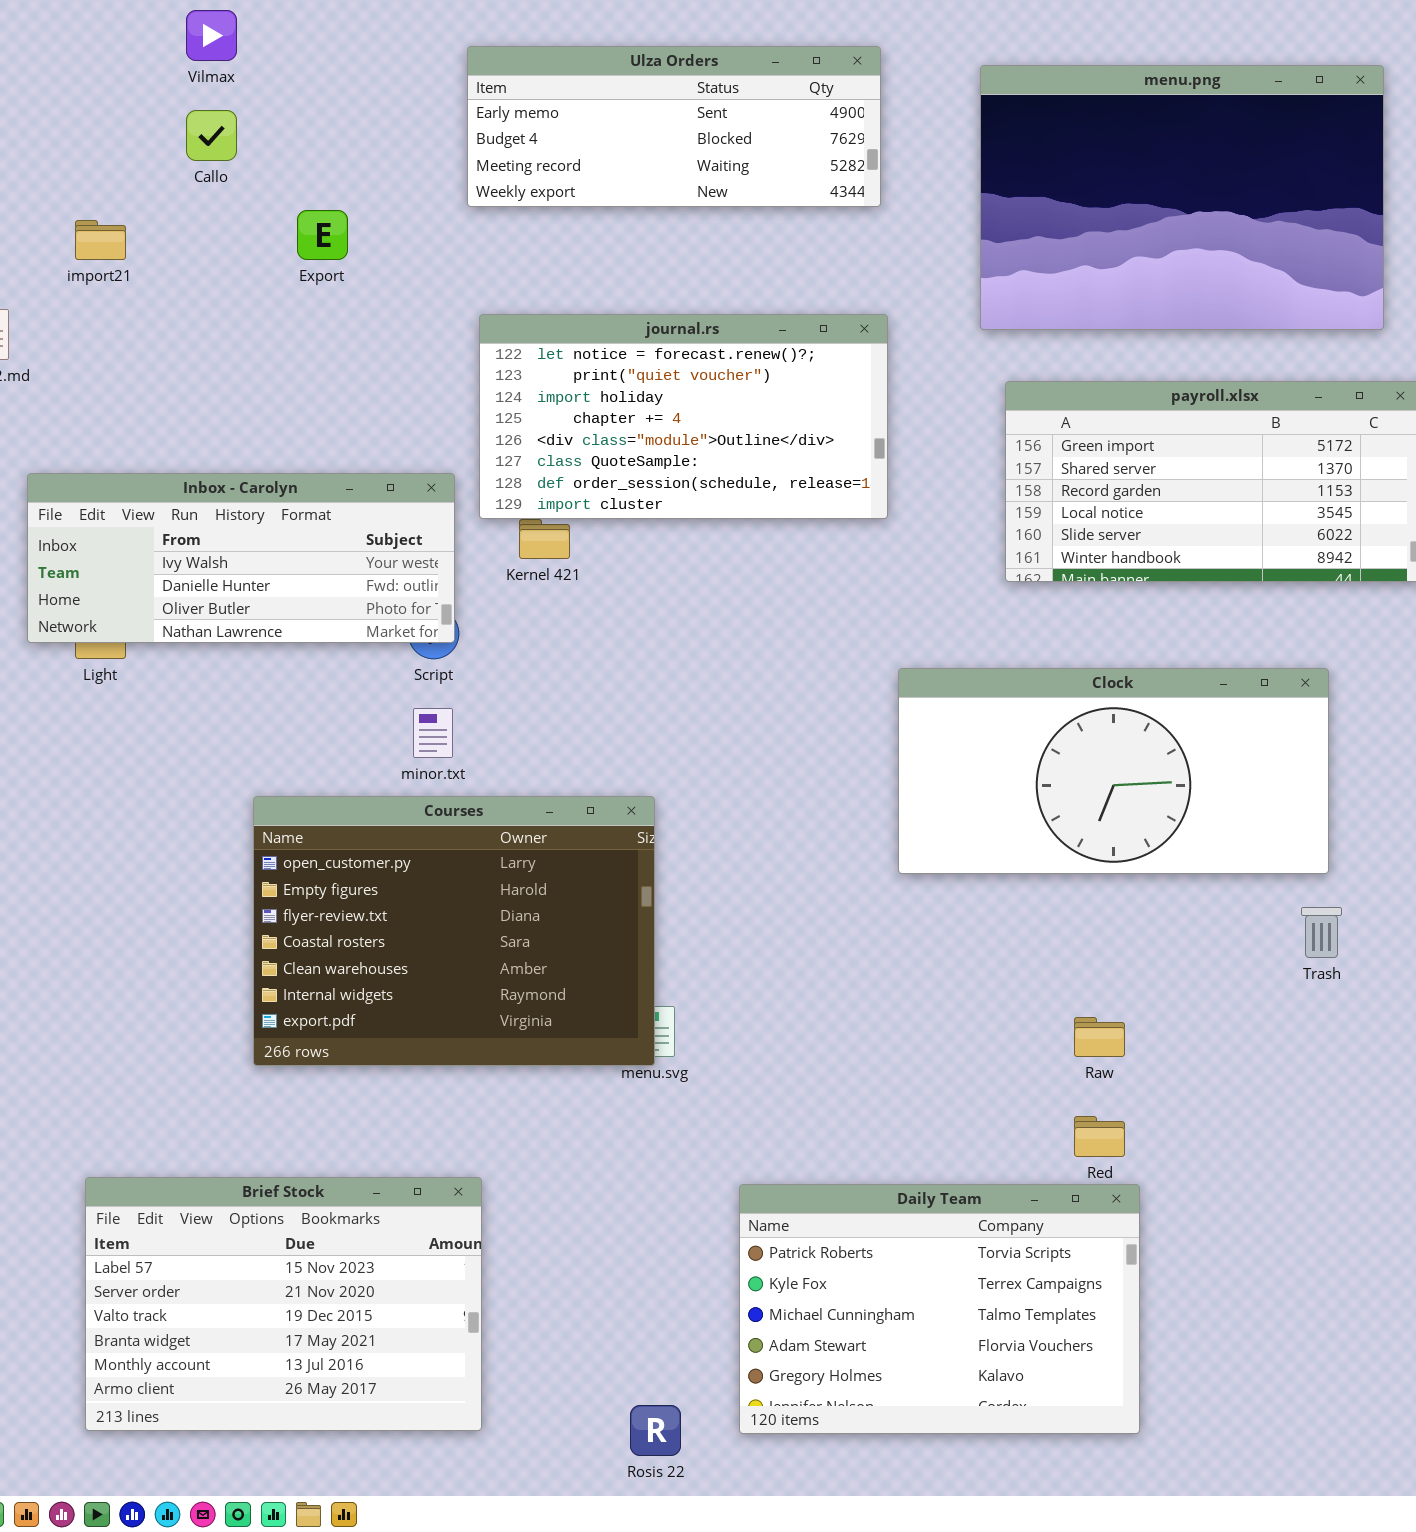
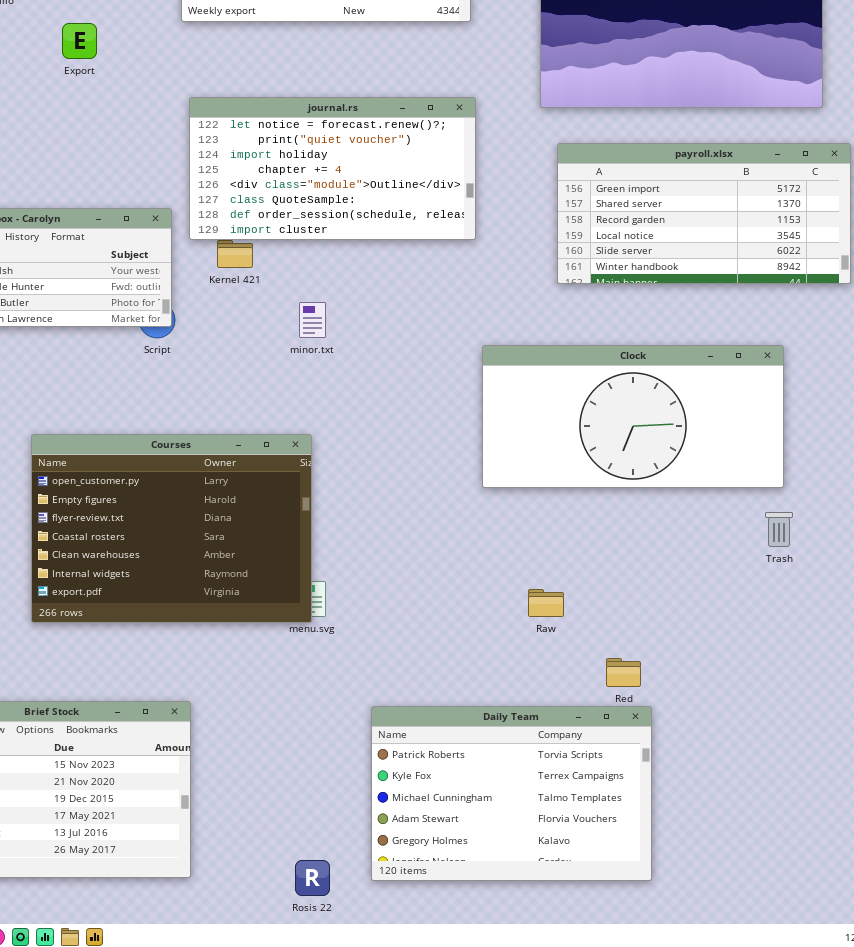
minor.txt: [413,708,453,758] -> [299,302,326,338], moved
Raw: [1074,1017,1125,1057] -> [528,589,564,617], moved

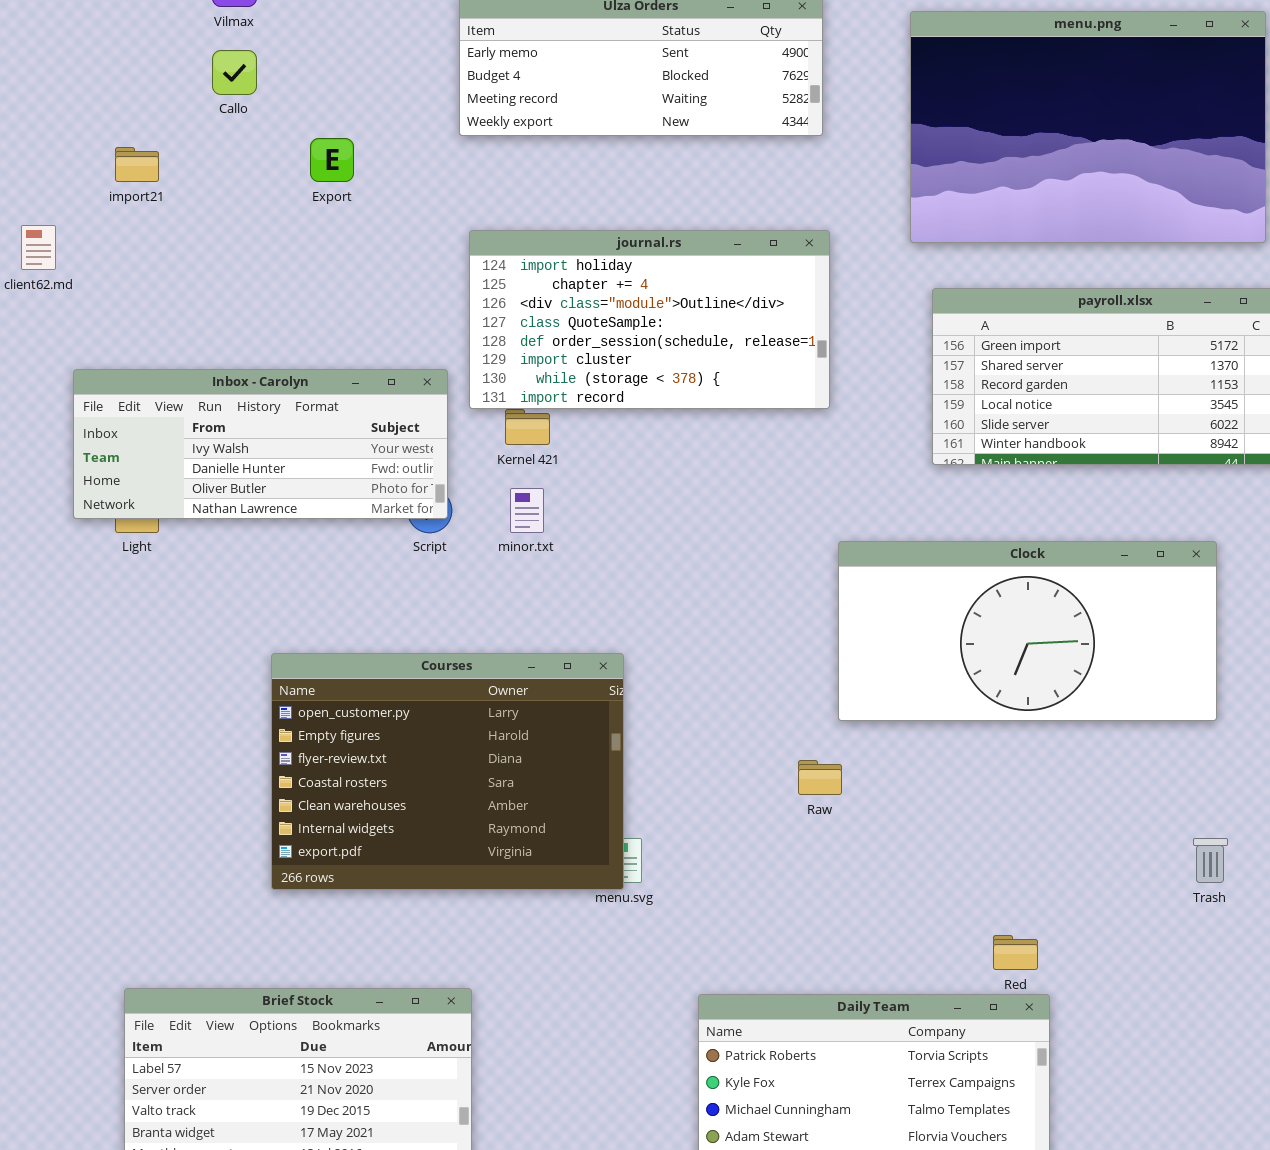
journal.rs: [189,97,476,240] -> [469,230,830,409], scrolled down 2 rows
minor.txt: [299,302,326,338] -> [510,488,544,533], moved
Trash: [765,512,793,547] -> [1193,838,1228,883], moved
Raw: [528,589,564,617] -> [798,760,842,795], moved

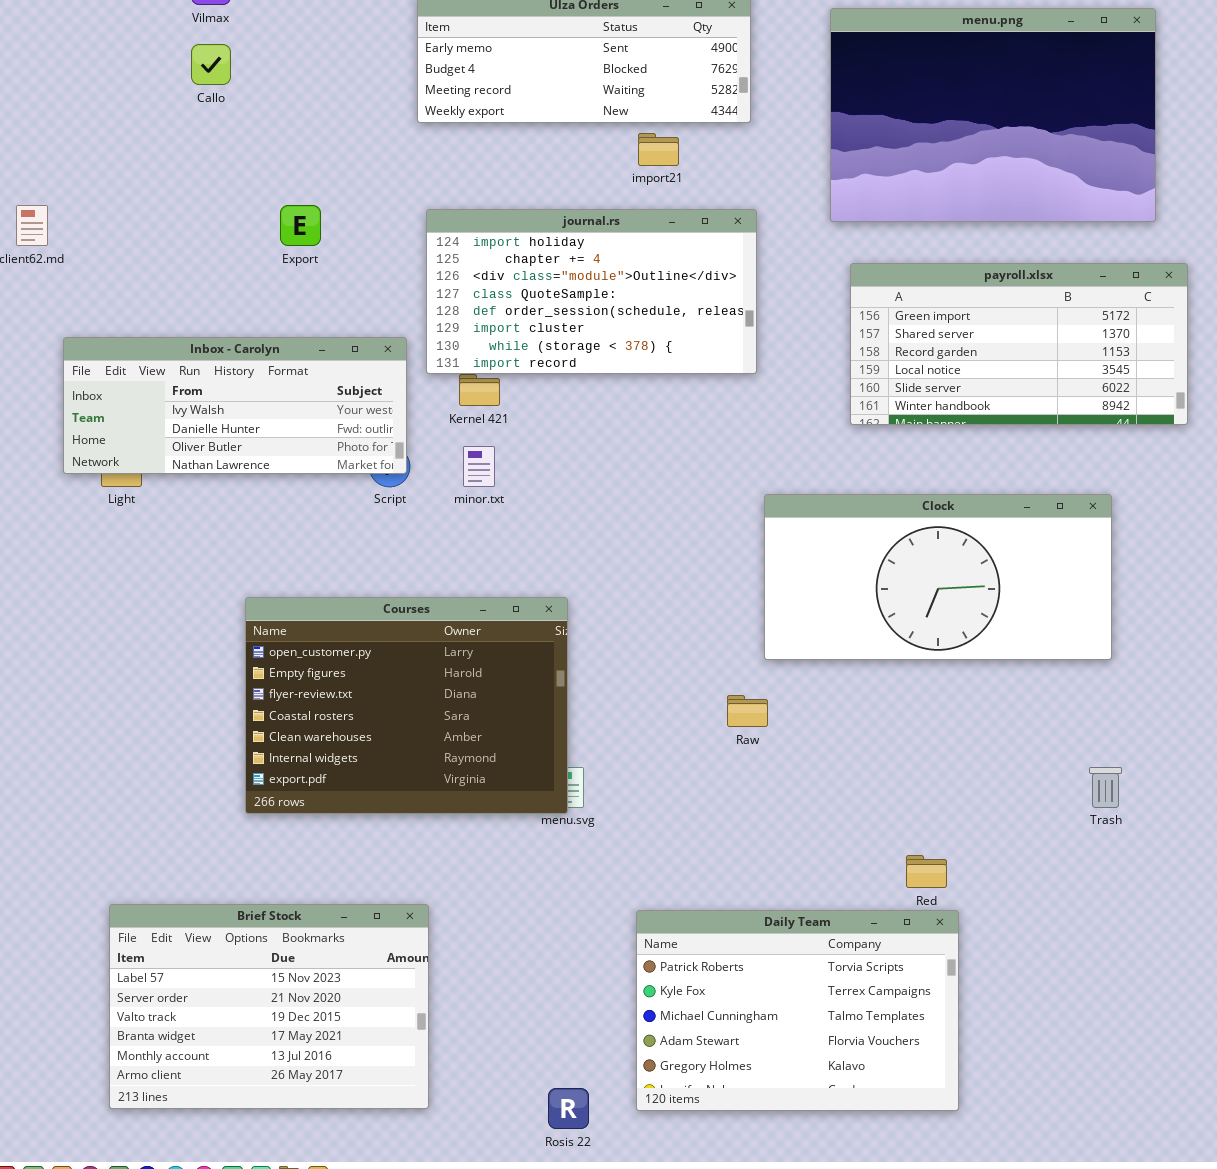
Export: [310,138,354,182] -> [280,205,321,246], moved
import21: [115,147,159,182] -> [638,133,679,166], moved

